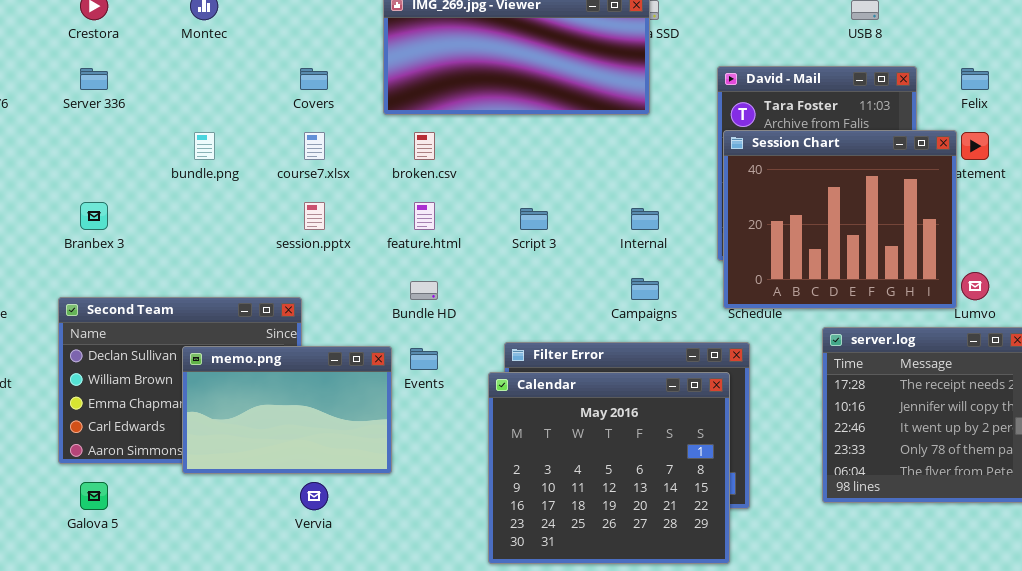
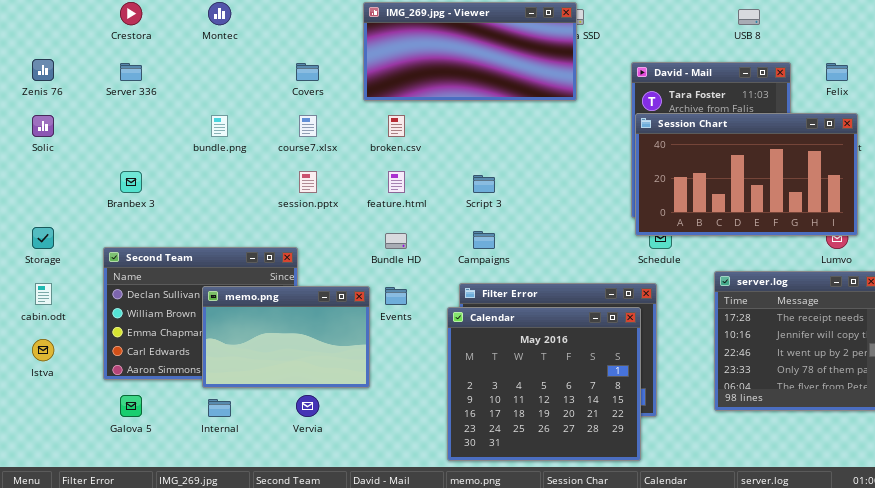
Session Chart: [723,130,957,309] -> [635,113,858,236], resized
Internal: [631,208,659,230] -> [208,399,231,417], moved
Campaigns: [631,278,659,300] -> [473,231,495,249], moved

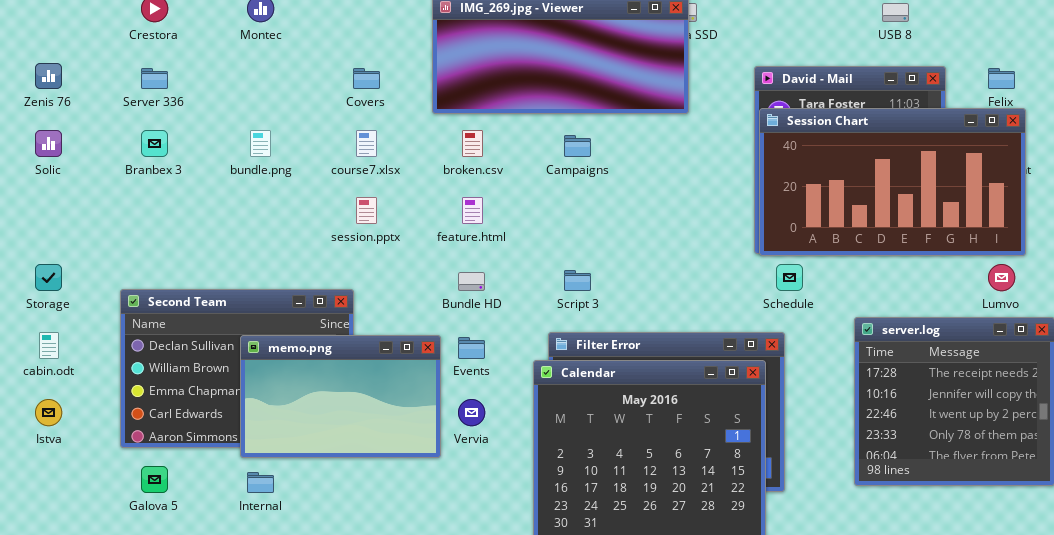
Session Chart: [635,113,858,236] -> [759,108,1026,256], moved
Branbex 3: [120,171,142,193] -> [141,130,168,157], moved
Script 3: [473,175,495,193] -> [564,270,591,291], moved
Campaigns: [473,231,495,249] -> [564,135,591,157], moved
Vervia: [296,395,319,417] -> [458,399,485,426], moved

